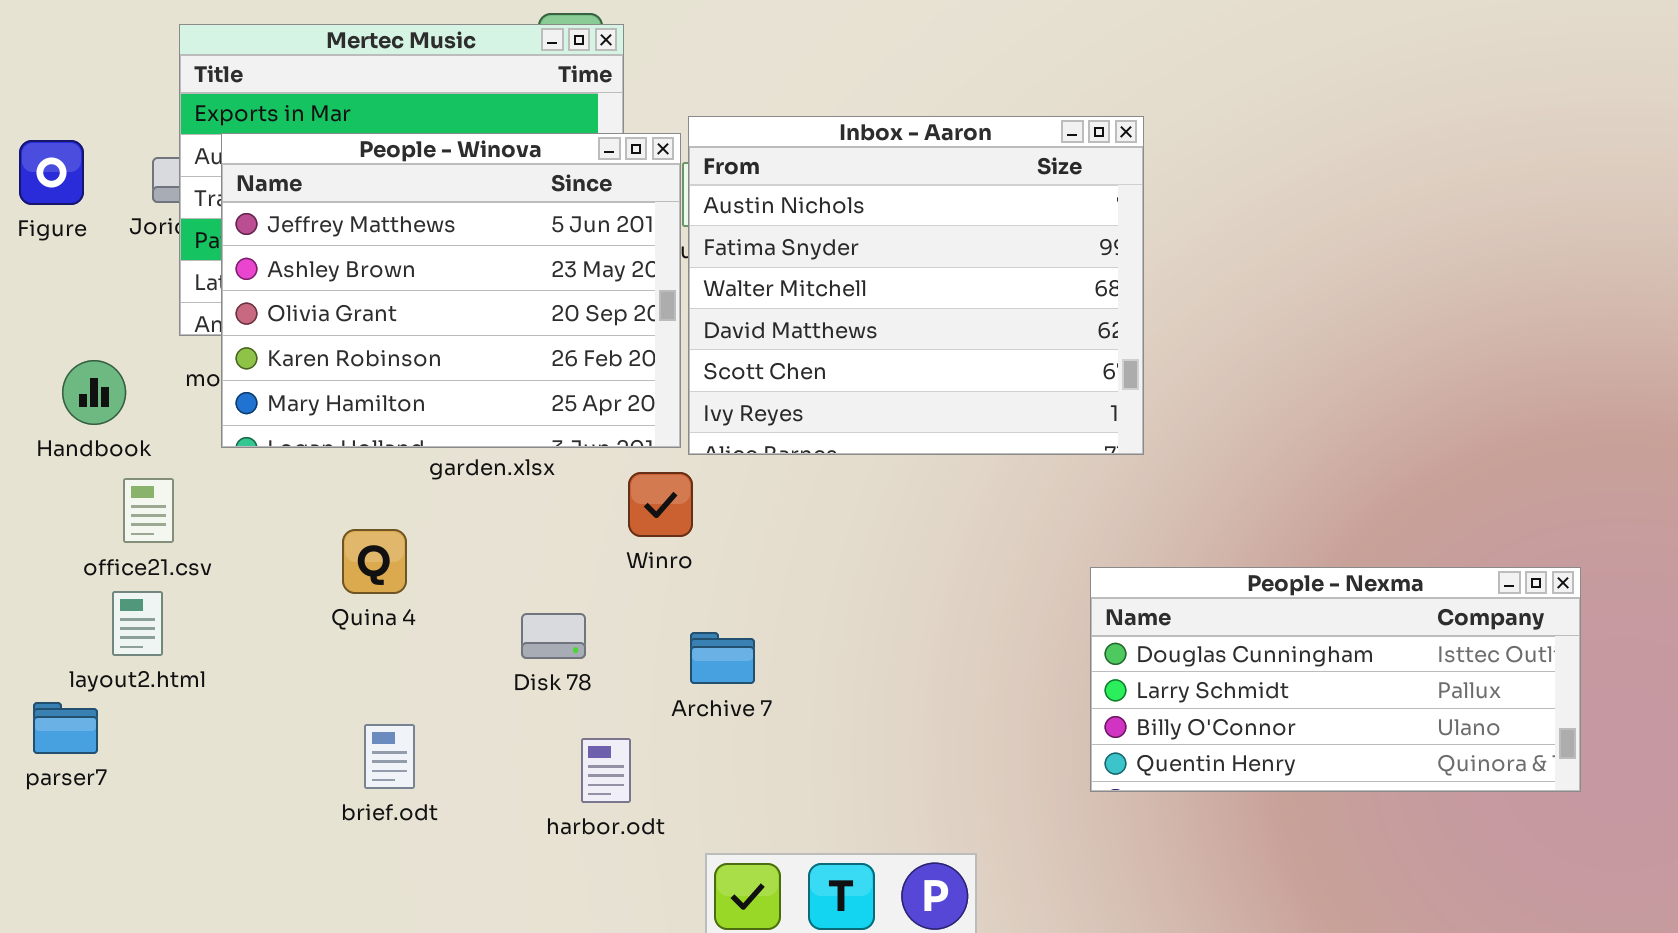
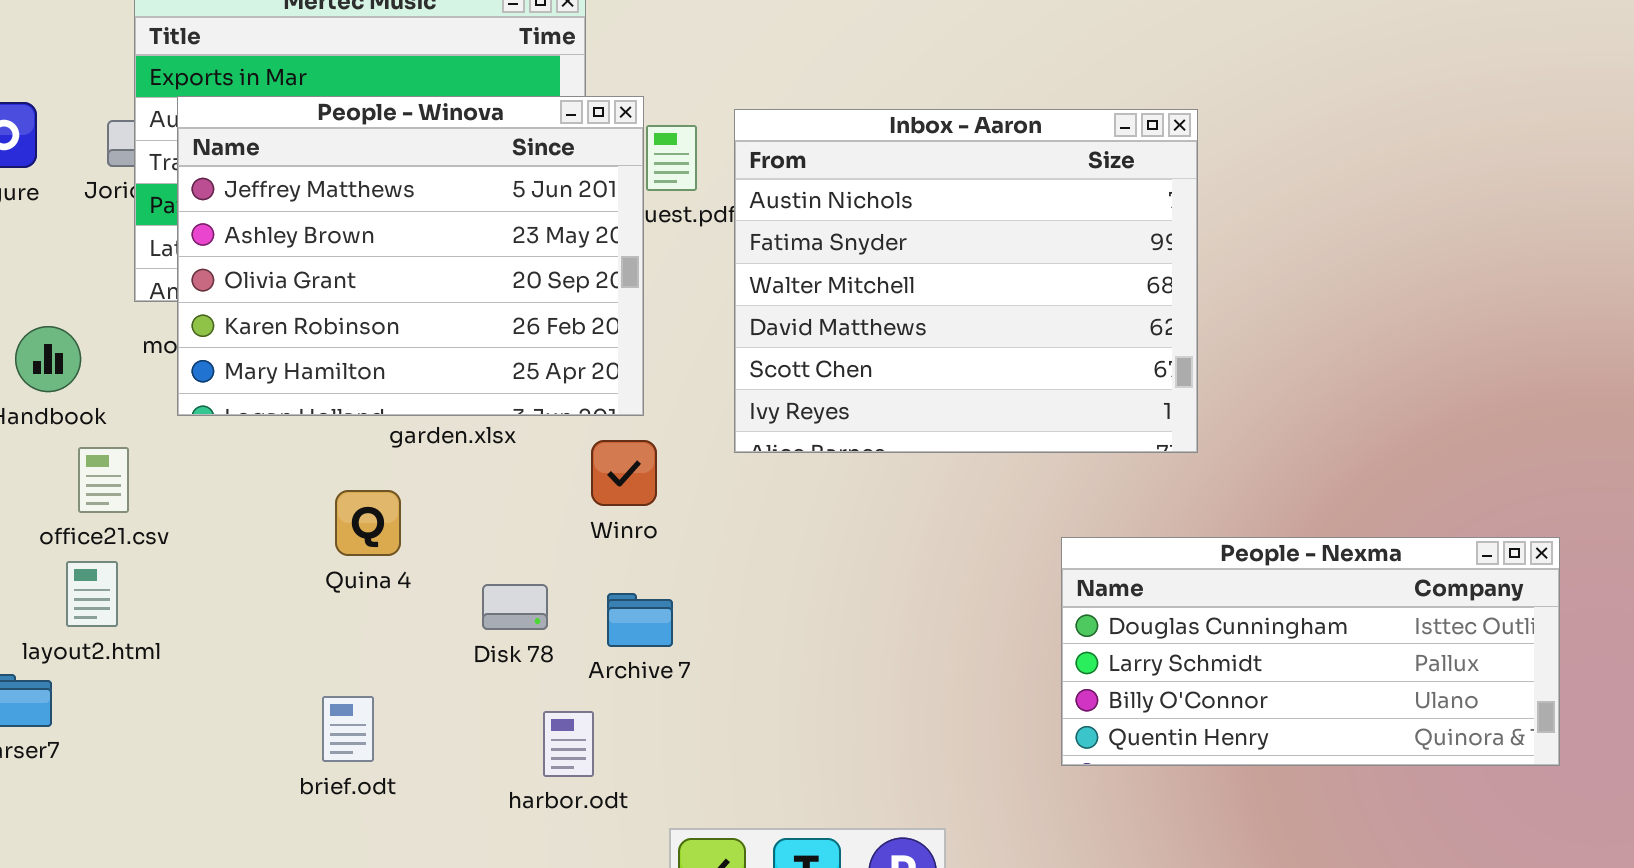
Inbox - Aaron: [688,116,1144,455] -> [734,109,1198,453], moved
Quina 4: [342,529,407,594] -> [335,490,401,556], moved
Archive 7: [690,632,755,684] -> [607,593,673,647], moved

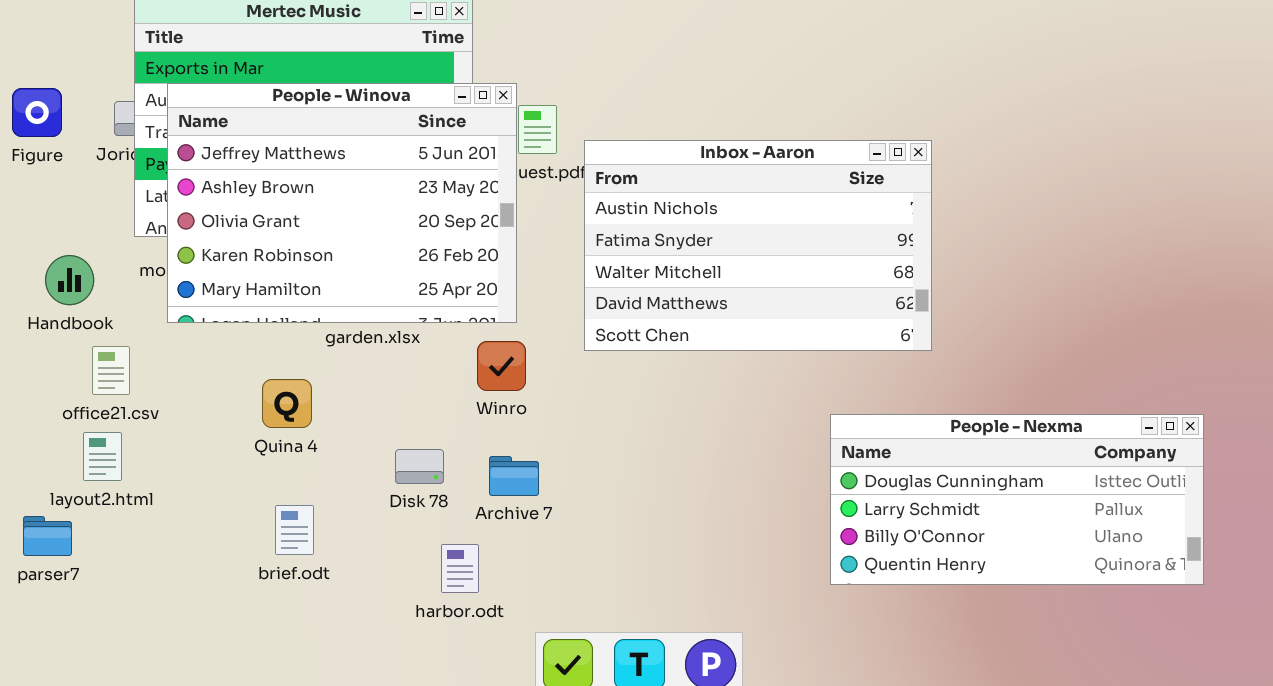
Inbox - Aaron: [734,109,1198,453] -> [584,140,932,351], resized
Quina 4: [335,490,401,556] -> [262,379,312,428], moved
brief.odt: [322,696,374,762] -> [275,505,314,555], moved

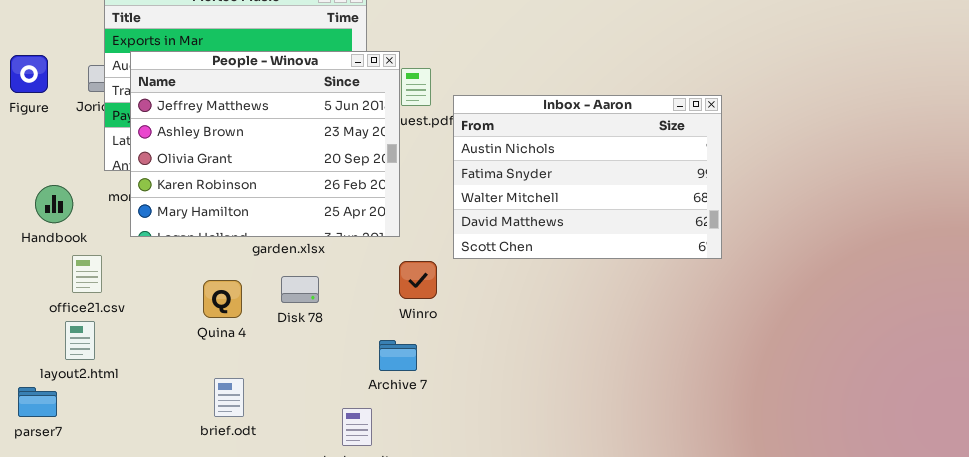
Winro: [477,341,526,391] -> [399,261,437,299], moved
People - Nexma: [830,414,1204,585] -> none, closed
Disk 78: [395,449,444,484] -> [281,276,319,303], moved

